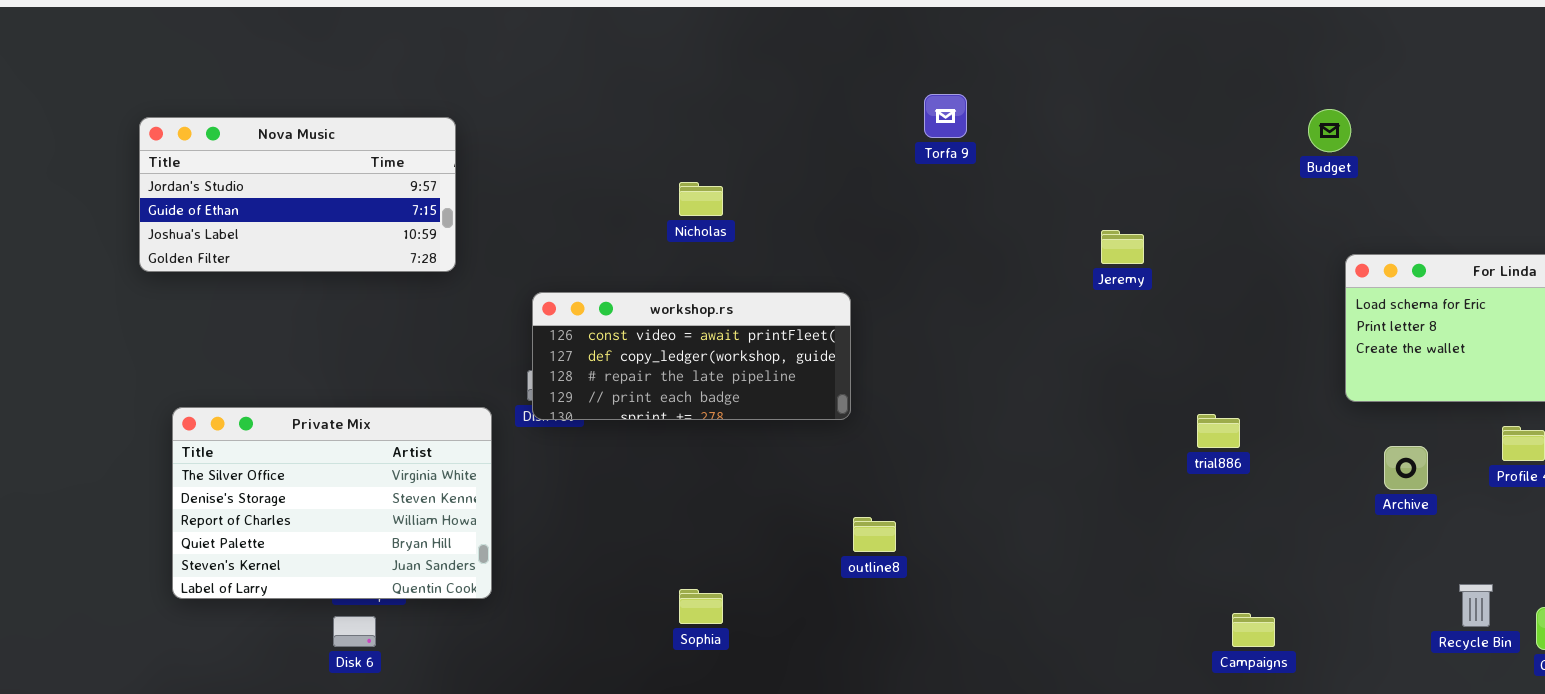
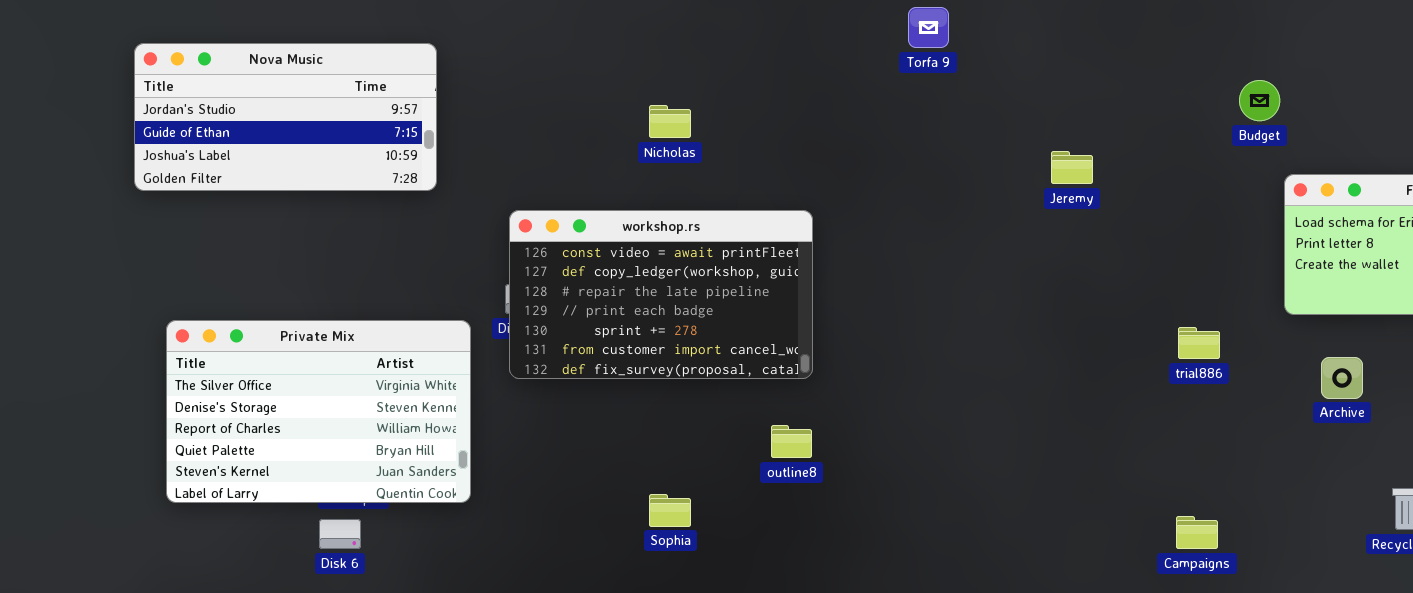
Torfa 9: [924,94,967,138] -> [908,7,949,48], moved
Budget: [1308,109,1351,152] -> [1239,80,1280,121], moved
workshop.rs: [532,292,851,420] -> [509,210,813,379], resized
trial886: [1197,414,1240,448] -> [1178,327,1220,359], moved
outline8: [853,517,896,552] -> [771,425,812,458], moved

